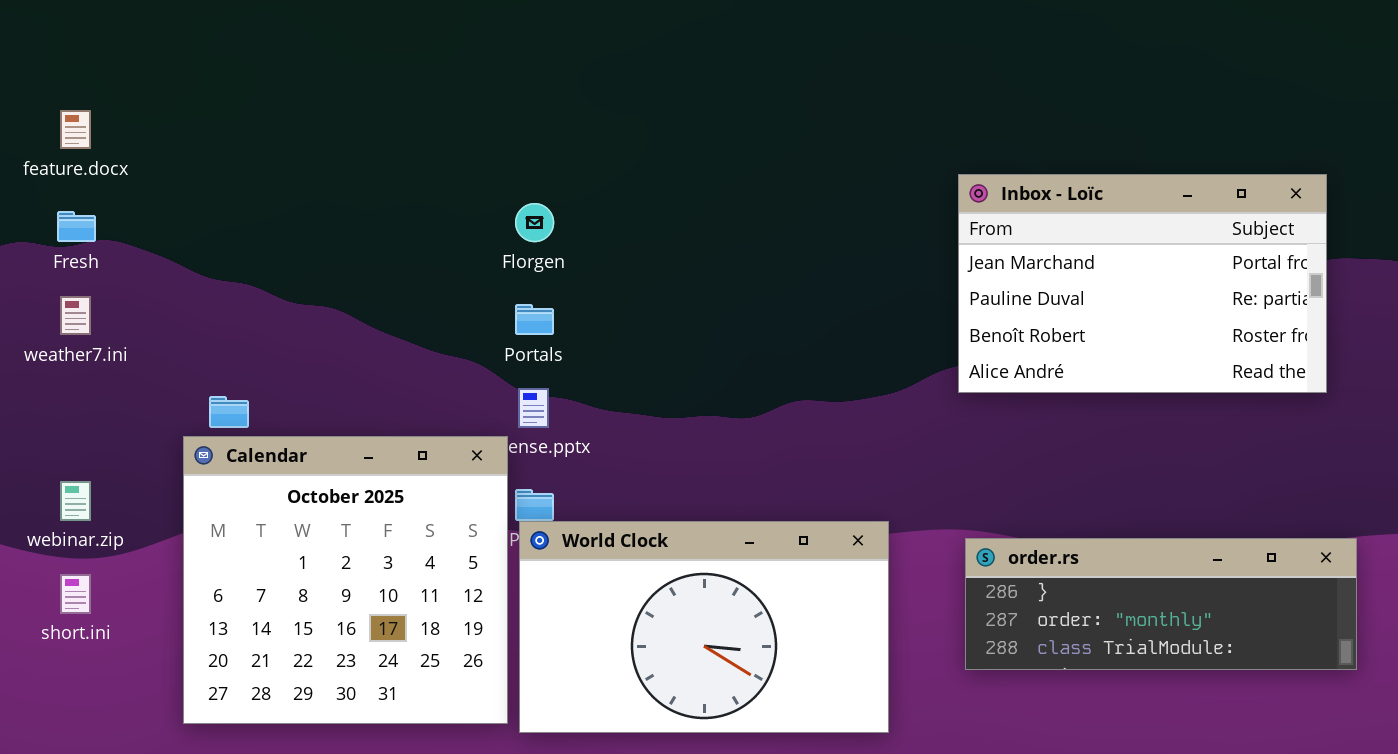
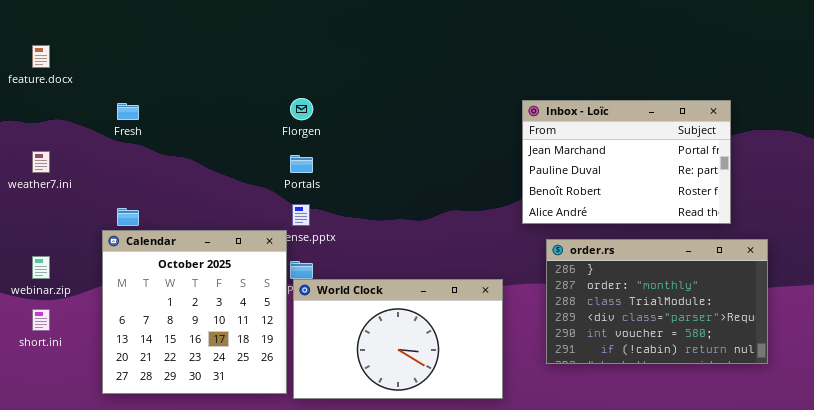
Inbox - Loïc: [958,174,1327,393] -> [522,100,731,224], moved
Fresh: [57,211,96,242] -> [117,103,139,120], moved
order.rs: [965,538,1357,670] -> [546,239,768,364], resized

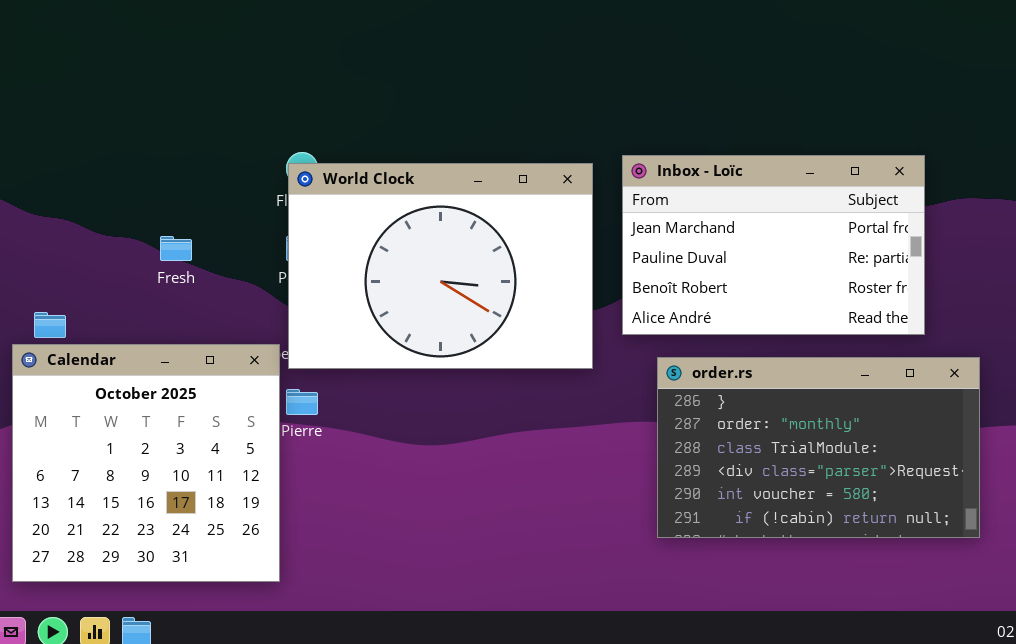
Fresh: [117,103,139,120] -> [160,236,192,261], moved
World Clock: [293,279,503,399] -> [288,163,593,369], moved, resized

